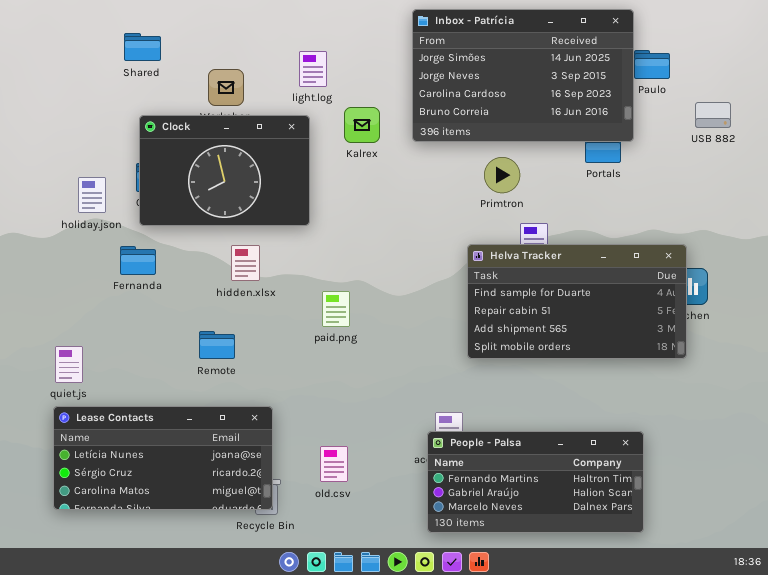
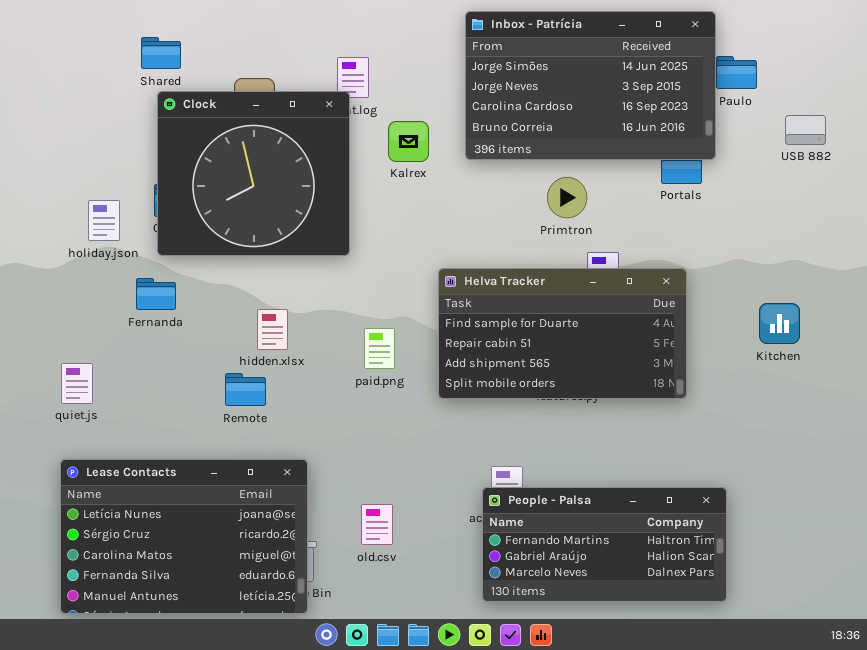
Clock: [139,115,310,226] -> [157,91,350,256], resized
Helva Tracker: [467,244,687,359] -> [438,268,687,399], moved
hidden.xlsx: [231,245,260,281] -> [257,309,288,350], moved
quiet.js: [55,346,83,383] -> [61,363,93,404], moved
Lease Contacts: [53,406,273,510] -> [60,459,308,614], resized

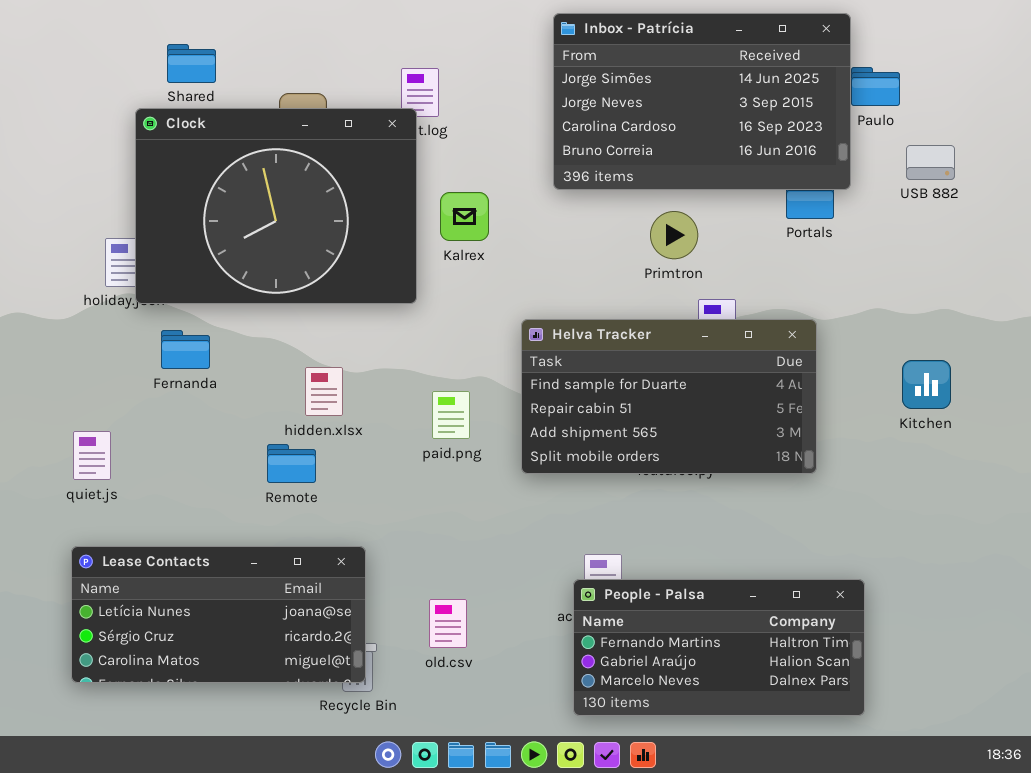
Clock: [157,91,350,256] -> [135,108,417,304], resized
USB 882: [785,115,826,145] -> [906,145,955,180], moved
Kalrex: [388,121,429,162] -> [440,192,489,241], moved
Lease Contacts: [60,459,308,614] -> [71,546,366,683], resized

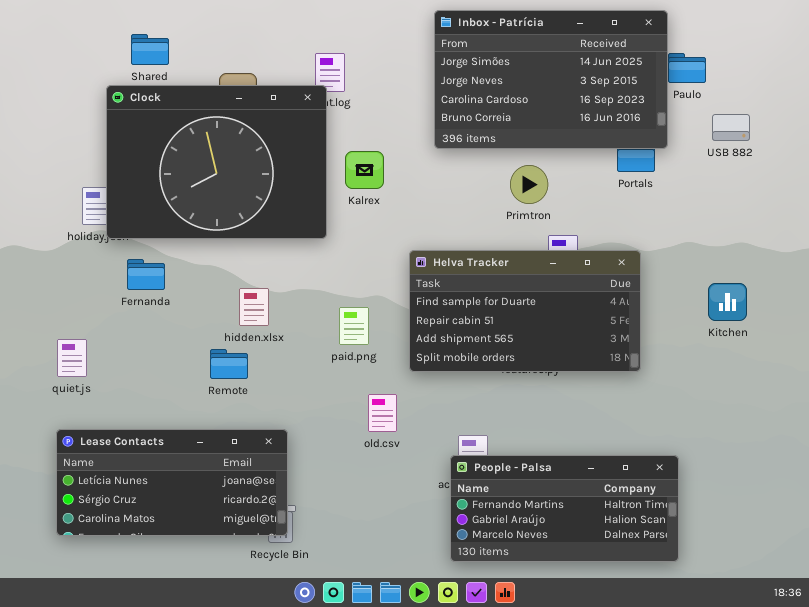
old.csv: [429,599,467,648] -> [368,394,397,432], moved

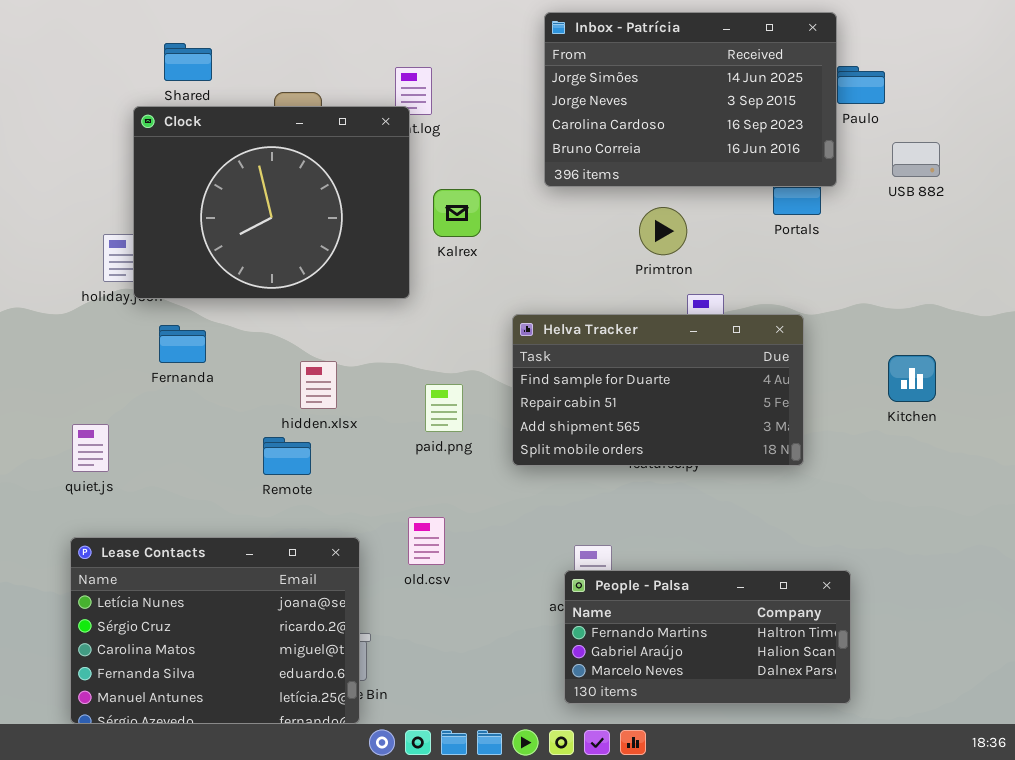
old.csv: [368,394,397,432] -> [408,517,445,565], moved
Lease Contacts: [56,429,288,536] -> [70,537,360,724], resized

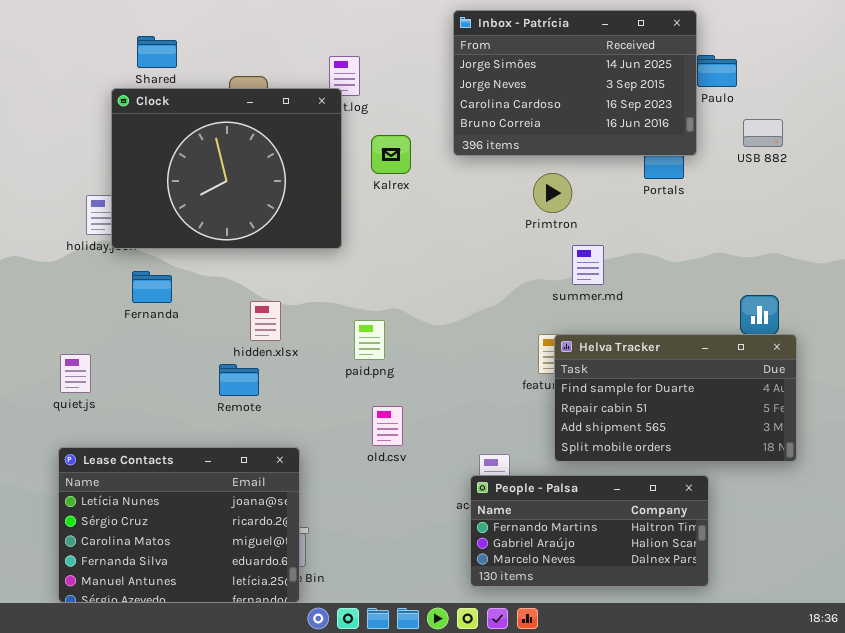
Kalrex: [433,189,481,237] -> [371,135,411,174], moved
Helva Tracker: [512,314,804,466] -> [554,334,797,462], moved
old.csv: [408,517,445,565] -> [372,406,403,446], moved

